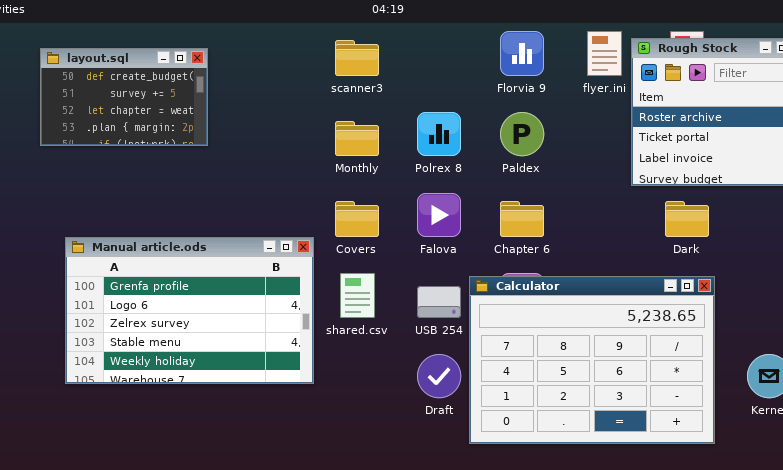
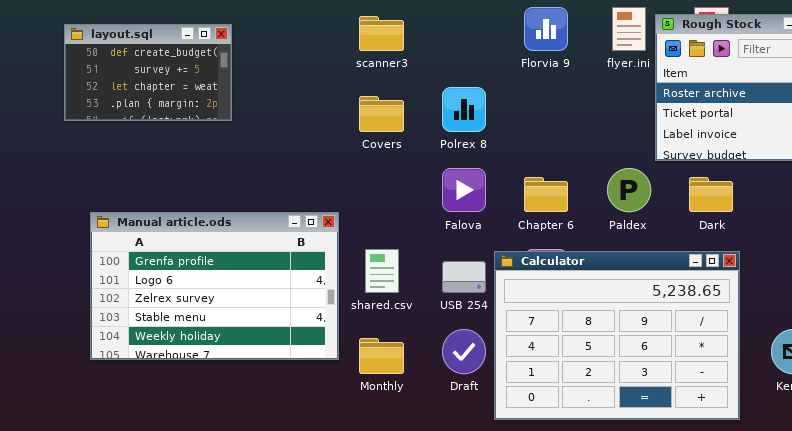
Paldex: [500,112,544,156] -> [607,168,651,212], moved
Monthly: [335,121,379,156] -> [359,338,404,374], moved
Covers: [335,201,379,237] -> [359,96,404,132], moved

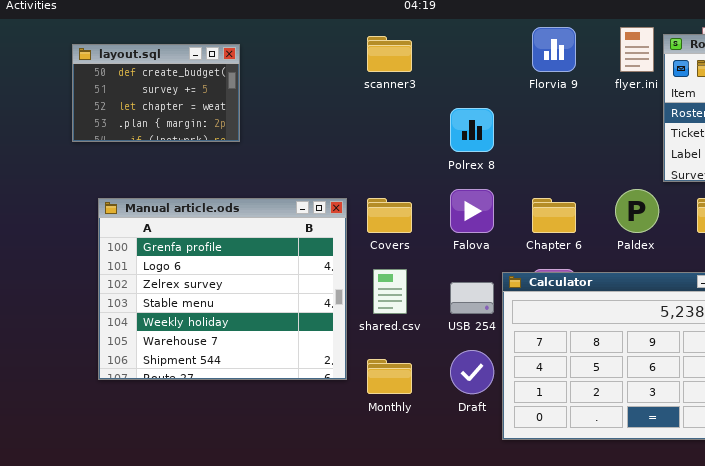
Covers: [359,96,404,132] -> [367,198,412,233], moved
Manual article.ods: [90,212,339,360] -> [98,198,347,380], resized

